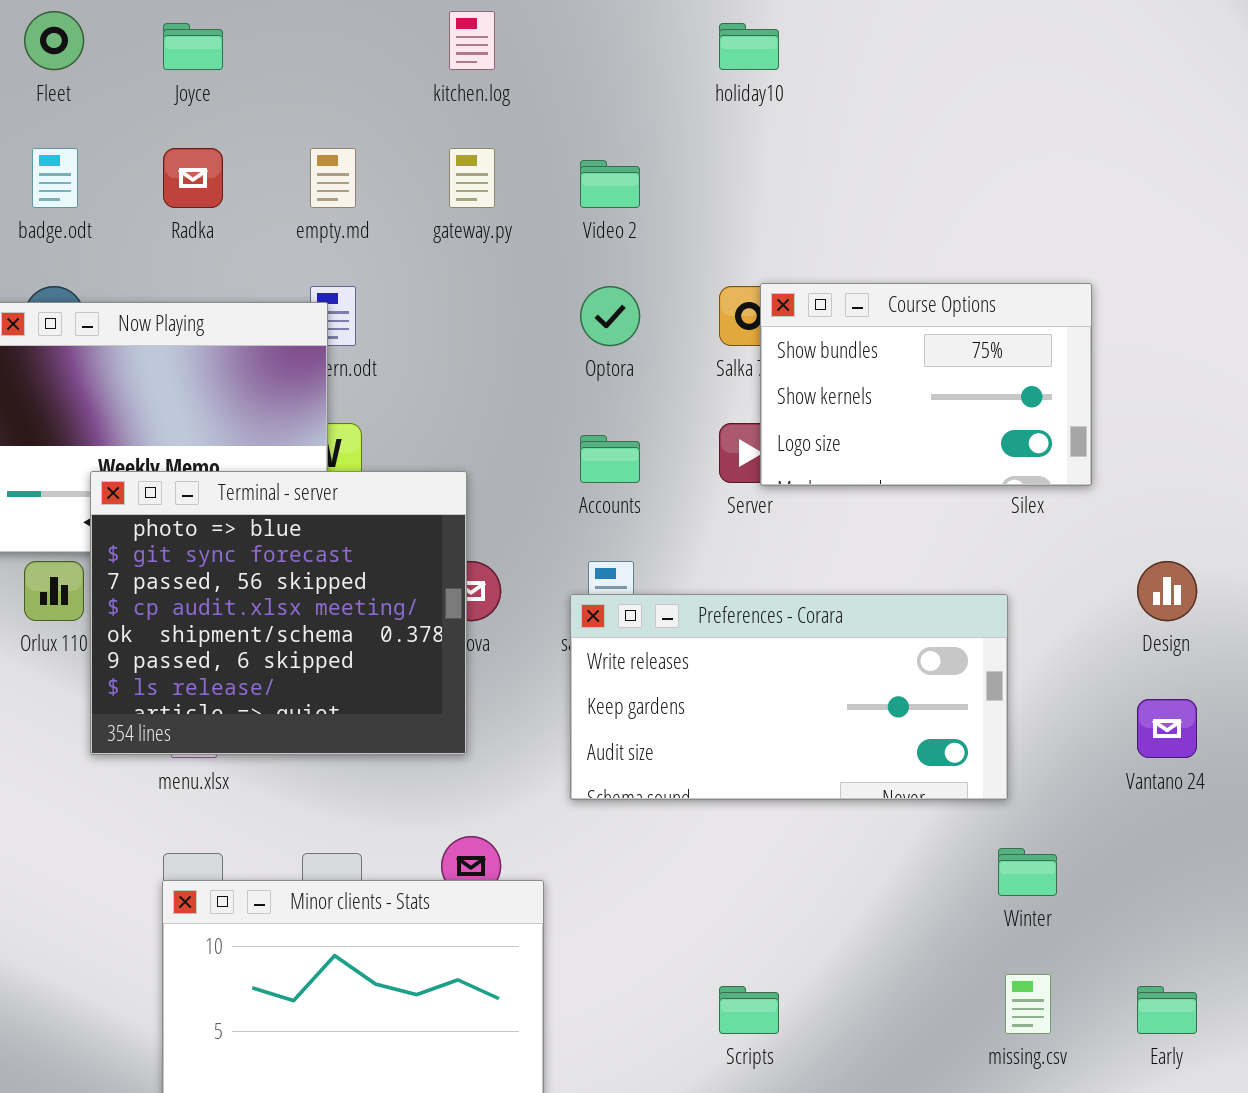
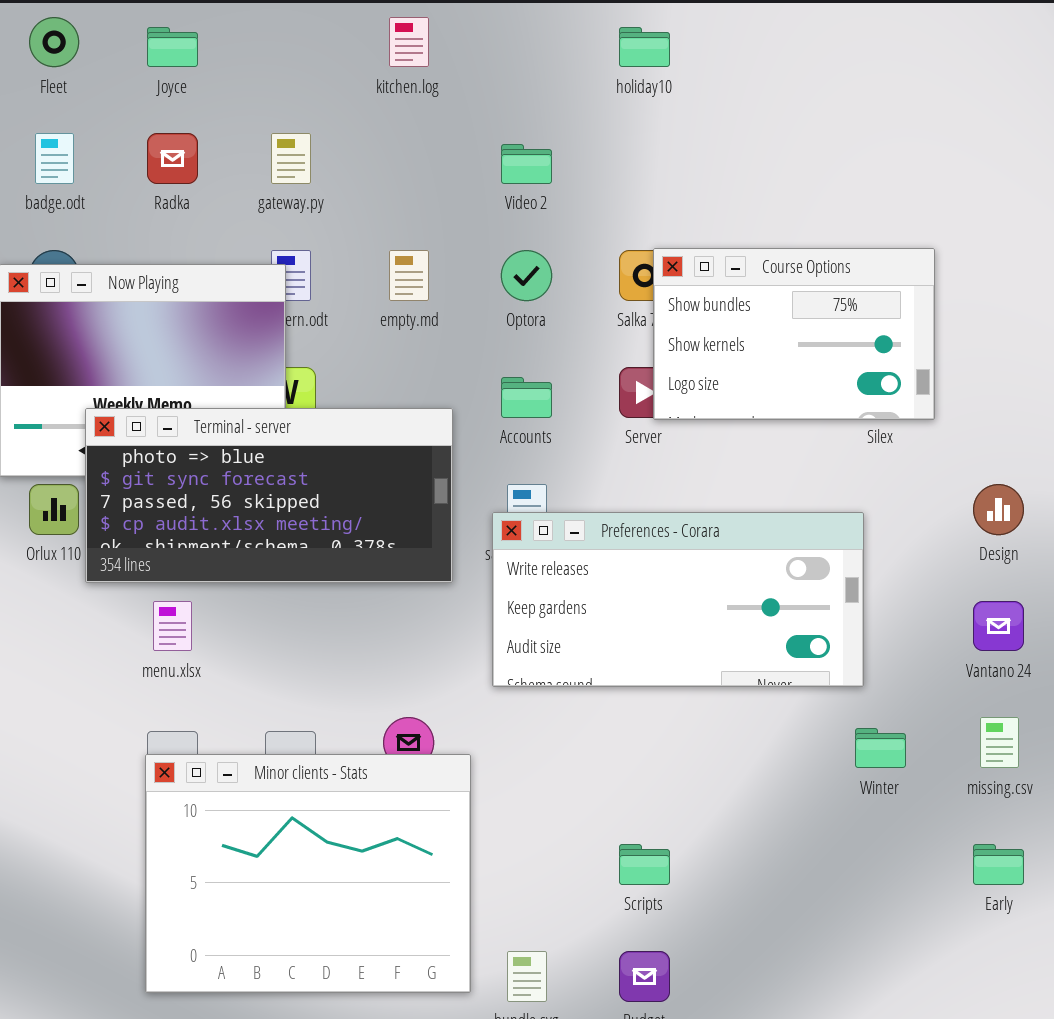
empty.md: [310,148,356,208] -> [389,250,429,301], moved
gateway.py: [449,148,495,208] -> [271,133,311,184], moved
Terminal - server: [90,471,467,755] -> [85,408,453,583], resized
missing.csv: [1005,974,1051,1034] -> [980,717,1019,768], moved

